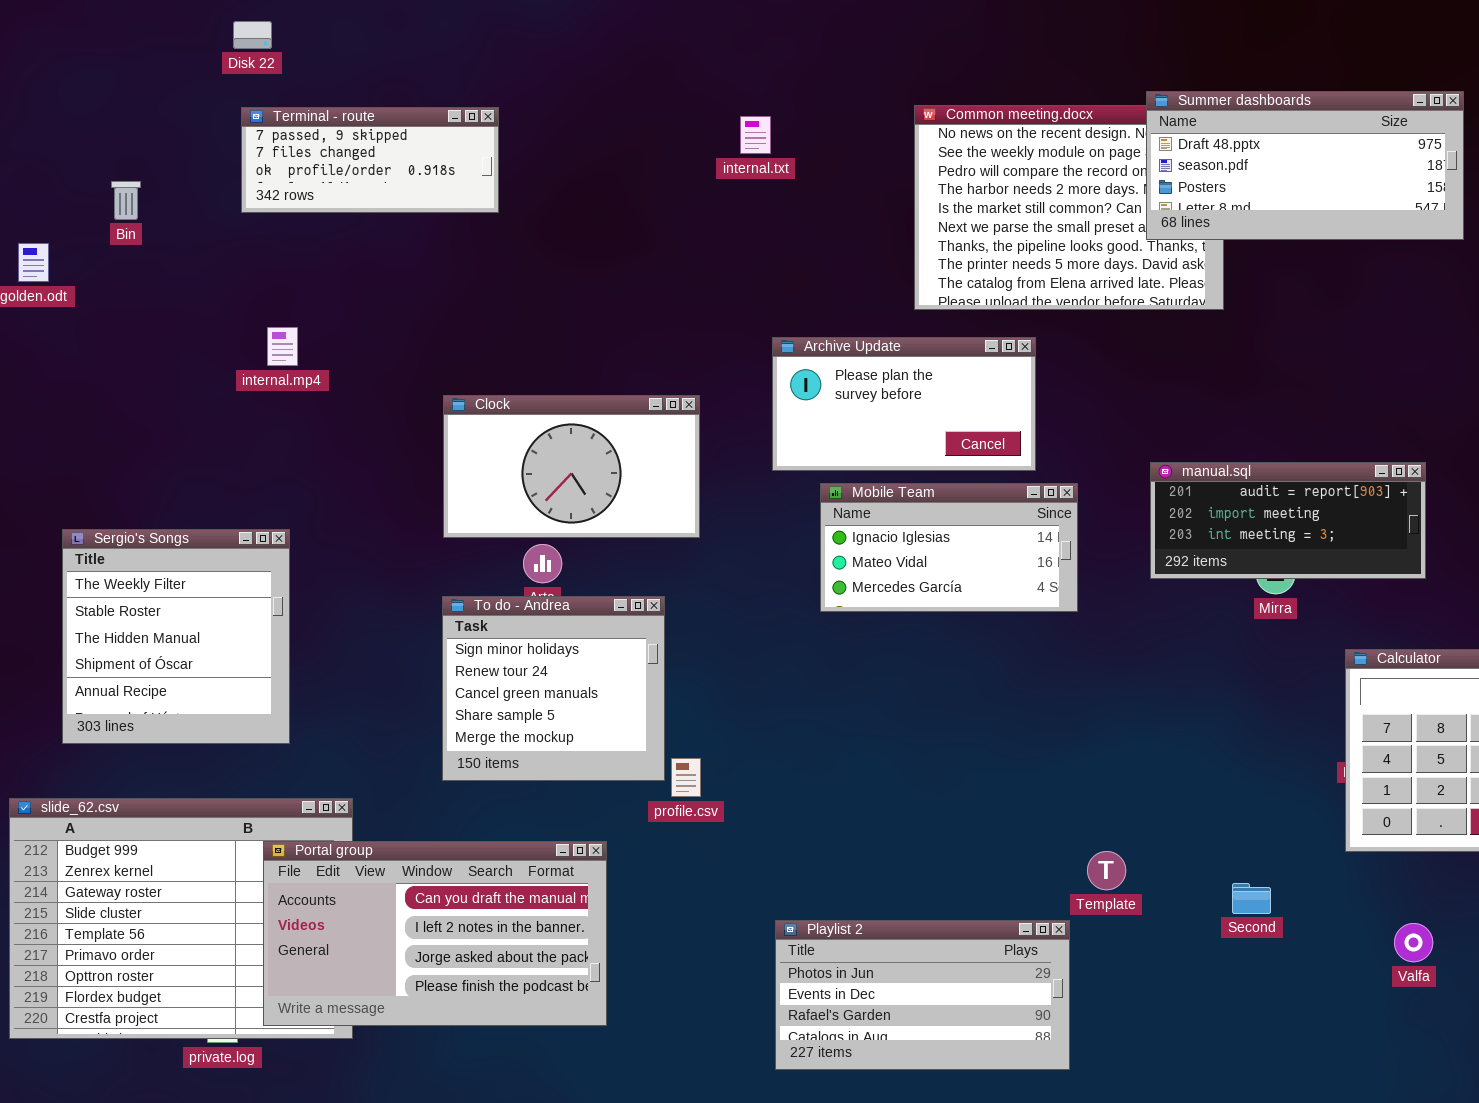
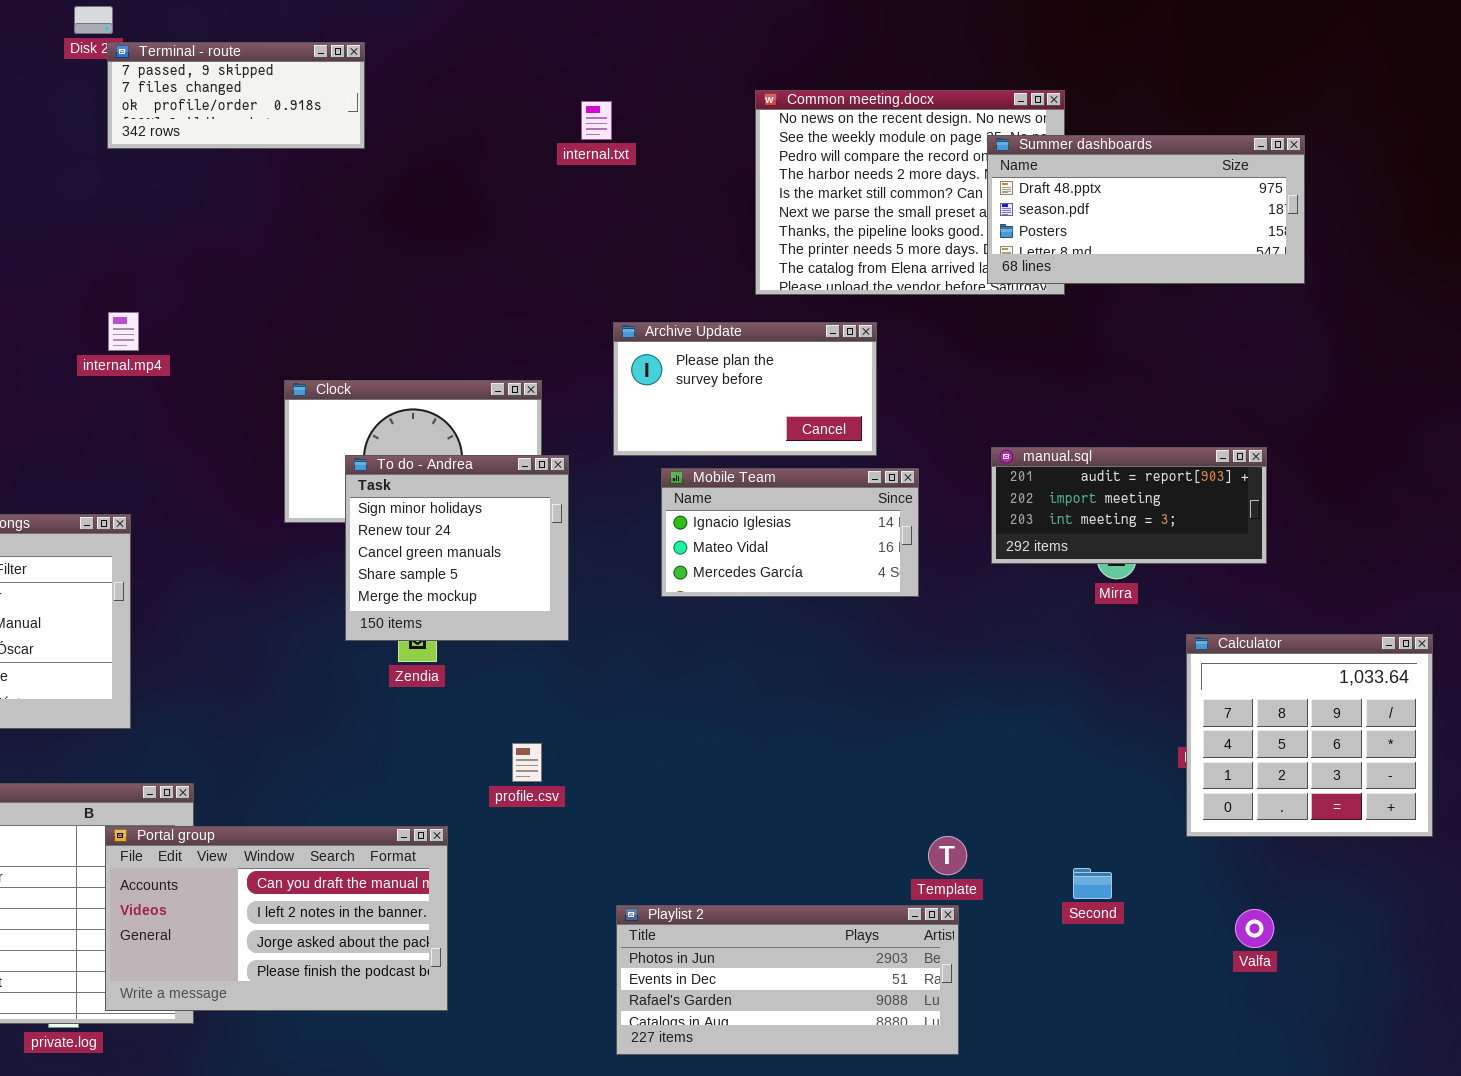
Summer dashboards: [1146,91,1464,240] -> [987,135,1305,284], moved
Terminal - route: [241,107,499,213] -> [107,42,365,149], moved
To do - Andrea: [442,596,665,781] -> [345,455,569,641], moved
Playlist 2: [775,920,1070,1070] -> [616,905,959,1055], resized

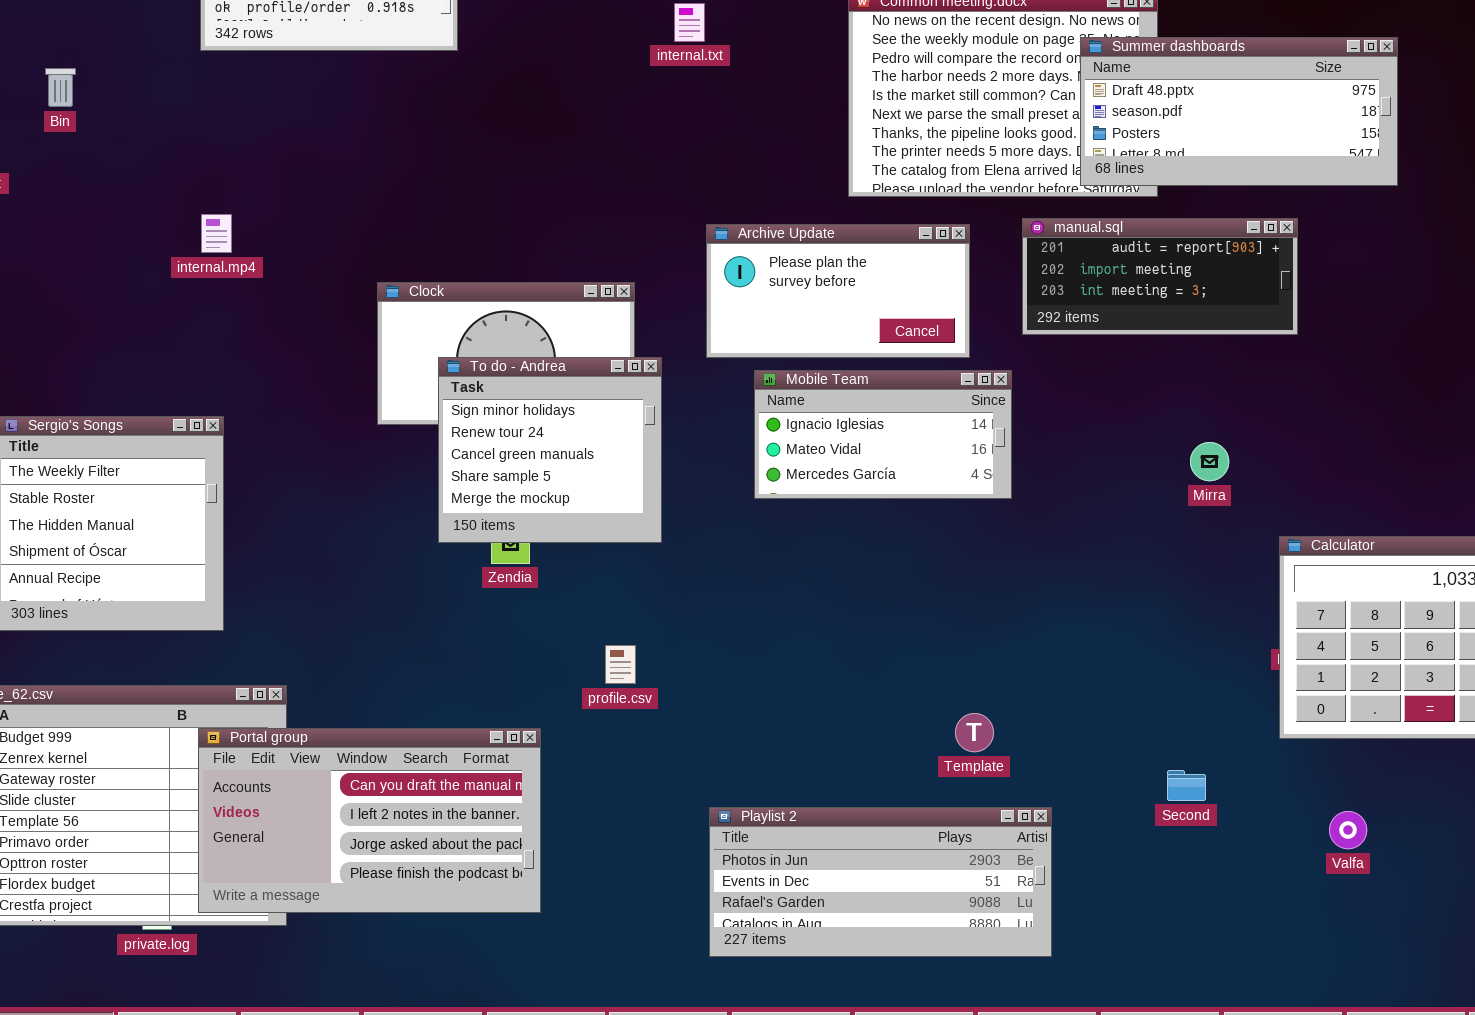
manual.sql: [991,447,1267,564] -> [1022,218,1298,335], moved
Template: [928,836,967,875] -> [955,713,994,752], moved

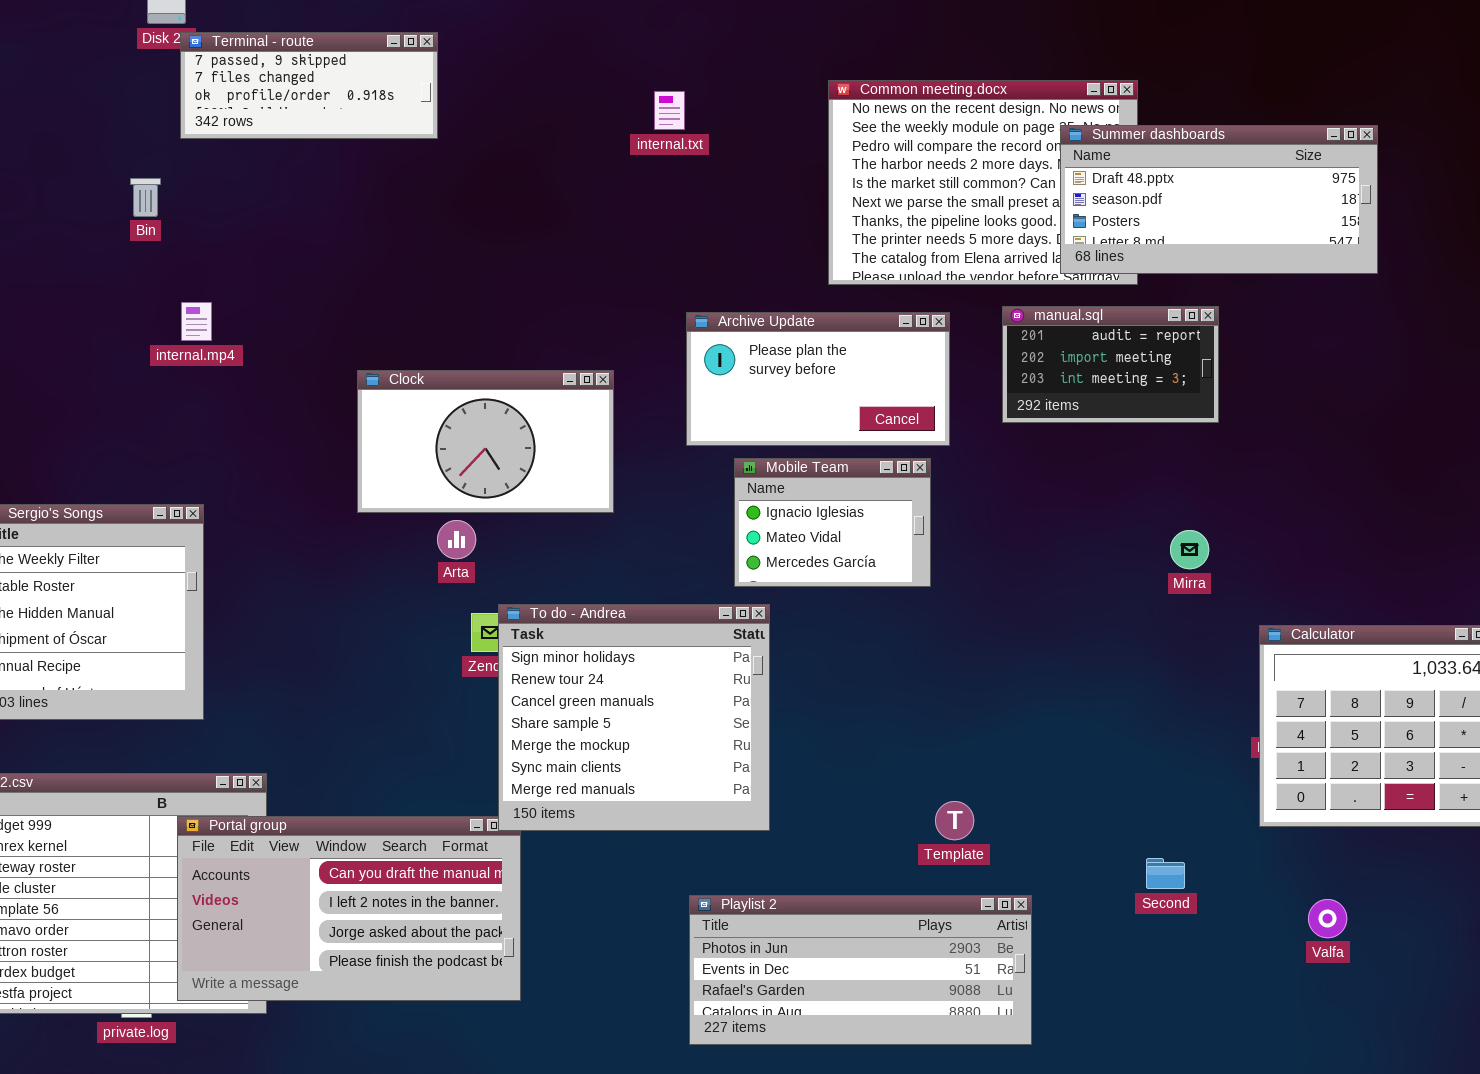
Bin: [45,68,76,107] -> [130,178,161,217], moved
manual.sql: [1022,218,1298,335] -> [1002,306,1219,423], resized
To do - Andrea: [438,357,662,543] -> [498,604,770,831], moved, resized
Mobile Team: [754,370,1012,499] -> [734,458,931,587], resized

